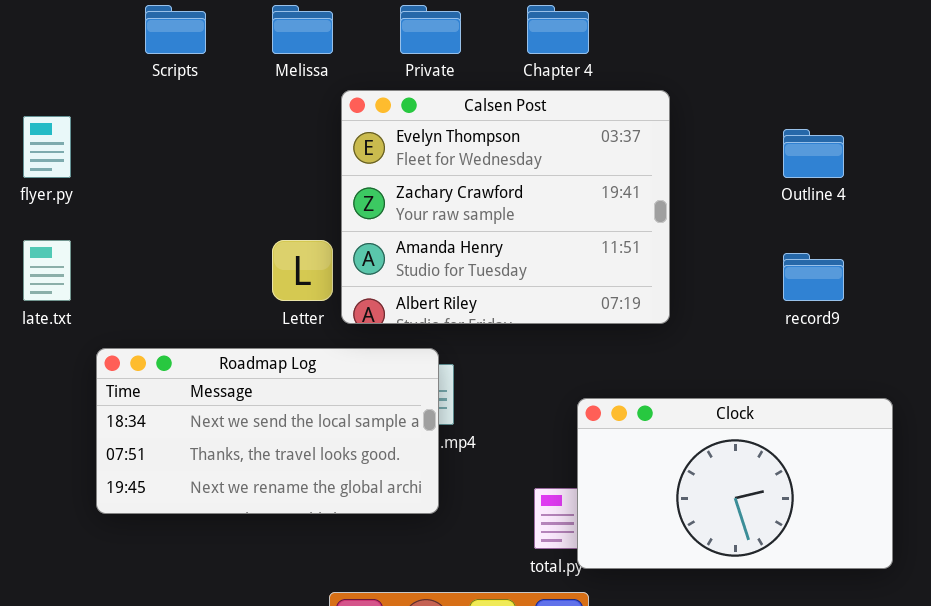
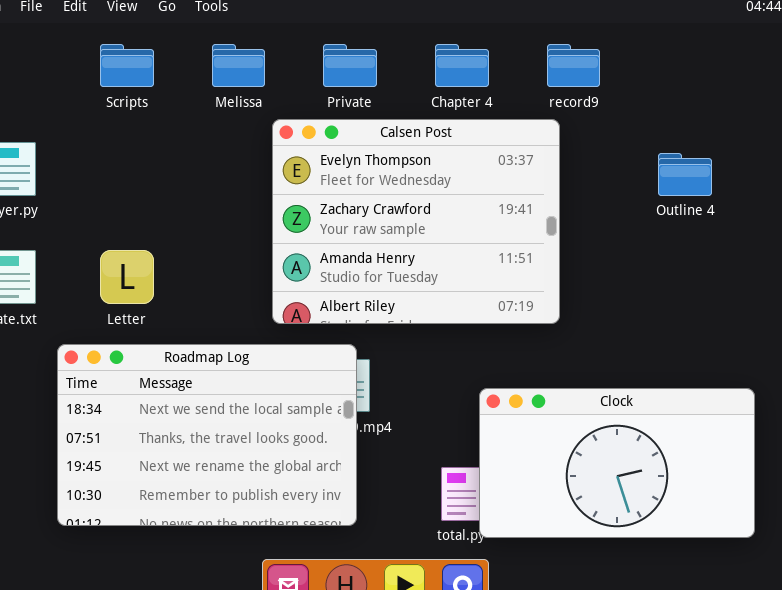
Letter: [272,240,333,301] -> [100,250,154,304], moved
record9: [783,253,844,301] -> [547,44,600,87], moved
Roadmap Log: [96,348,439,514] -> [57,344,357,526], resized

